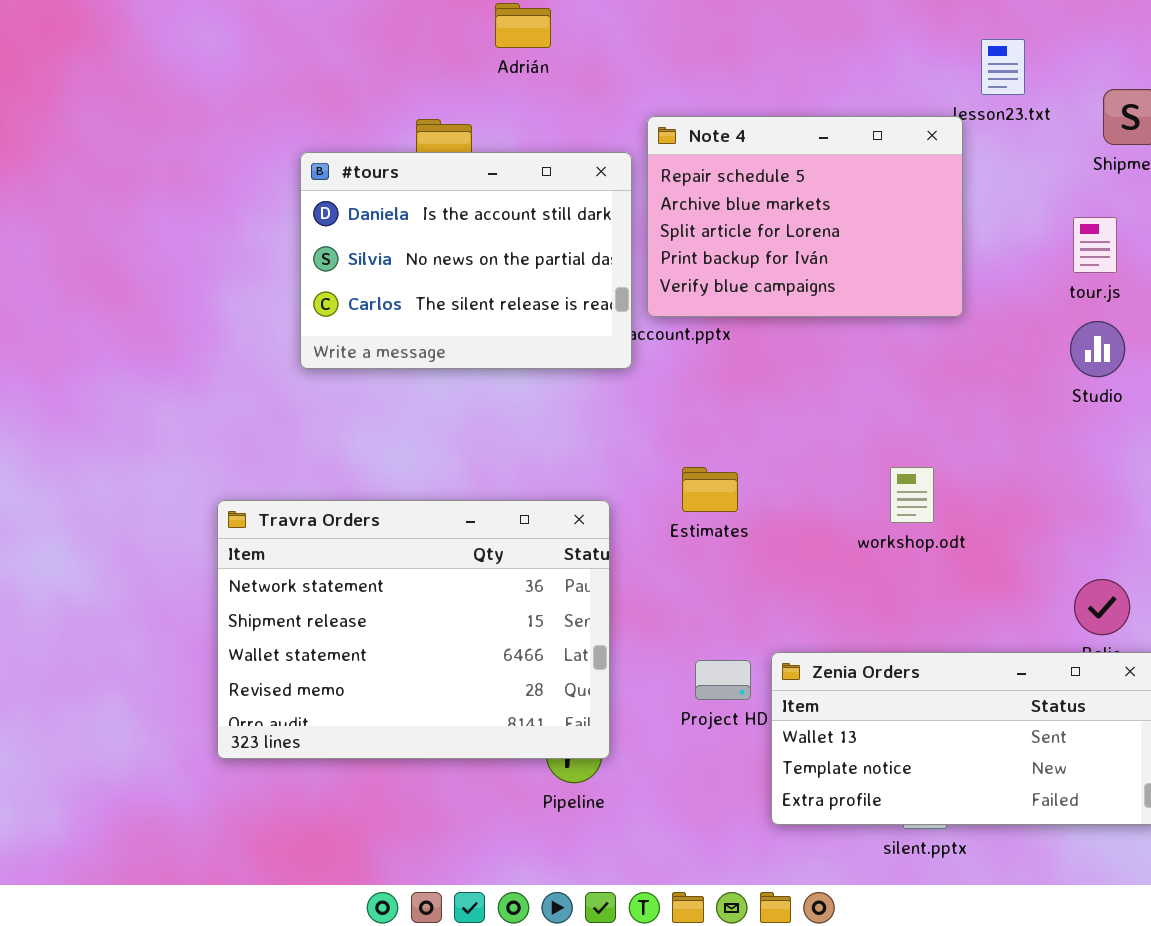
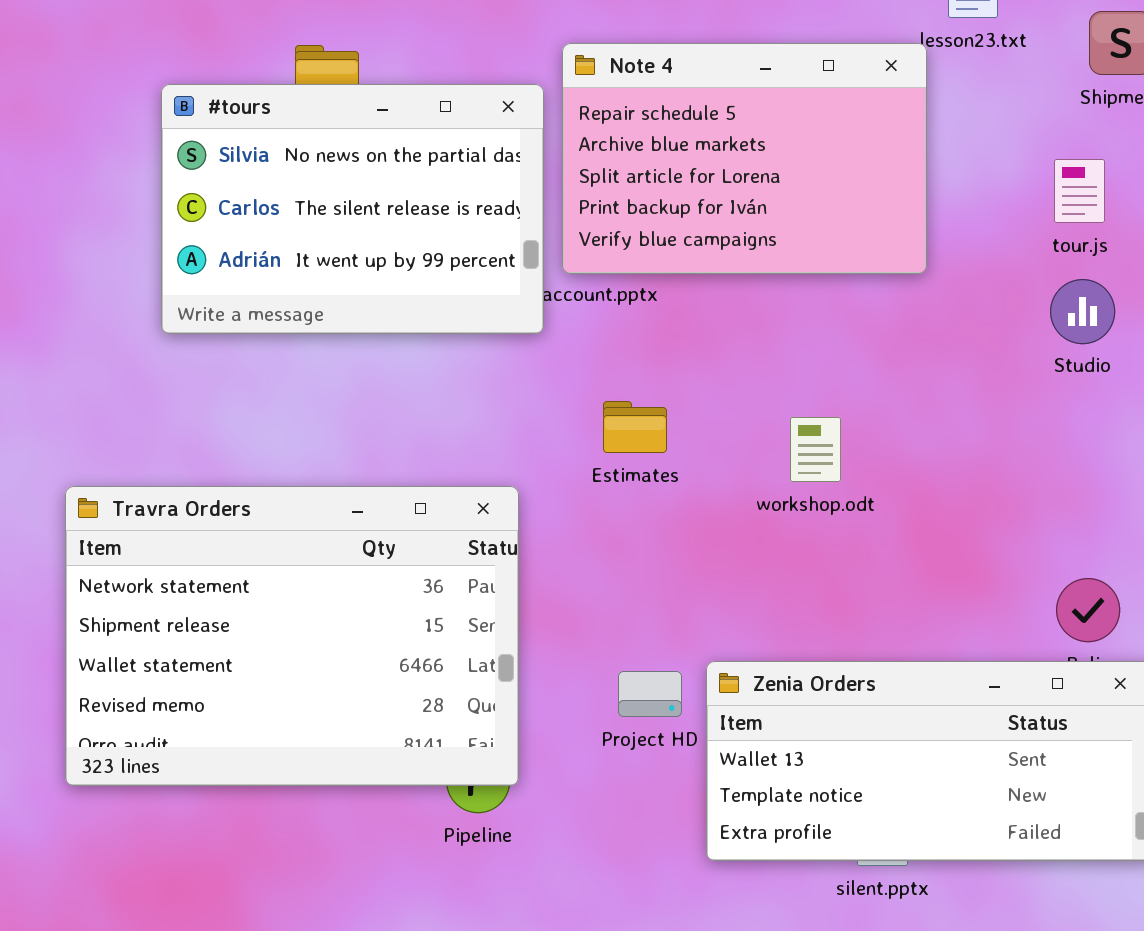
#tours: [300,152,632,369] -> [161,84,544,334], scrolled down 1 row
Estimates: [682,467,738,512] -> [603,401,667,453], moved
workshop.odt: [890,467,934,523] -> [790,417,841,482], moved

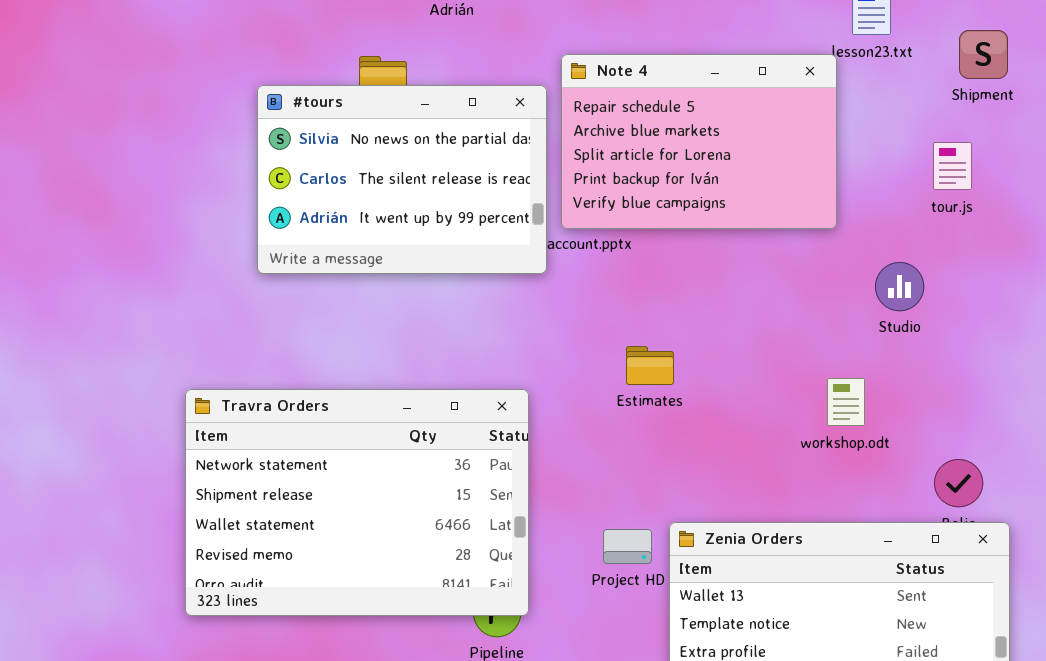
Studio: [1050,279,1115,344] -> [875,262,924,311], moved
Estimates: [603,401,667,453] -> [626,346,674,385], moved
workshop.odt: [790,417,841,482] -> [827,378,865,426], moved

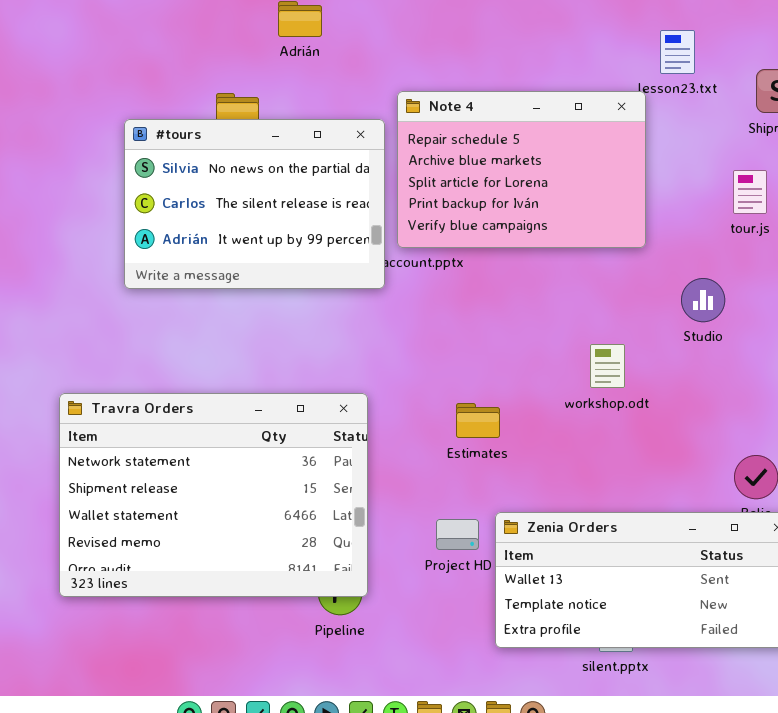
Estimates: [626,346,674,385] -> [456,403,500,438], moved
workshop.odt: [827,378,865,426] -> [590,344,625,388], moved

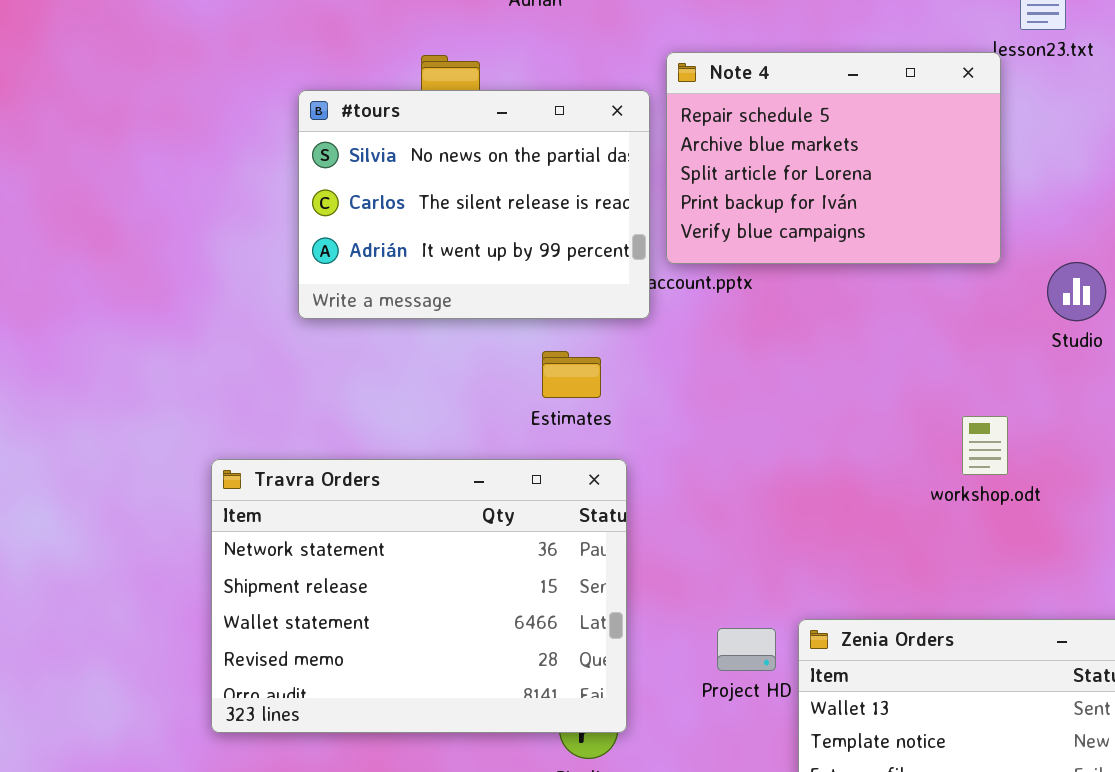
Studio: [681,278,725,322] -> [1047,262,1106,321], moved
workshop.odt: [590,344,625,388] -> [962,416,1008,475], moved
Estimates: [456,403,500,438] -> [542,351,601,398], moved

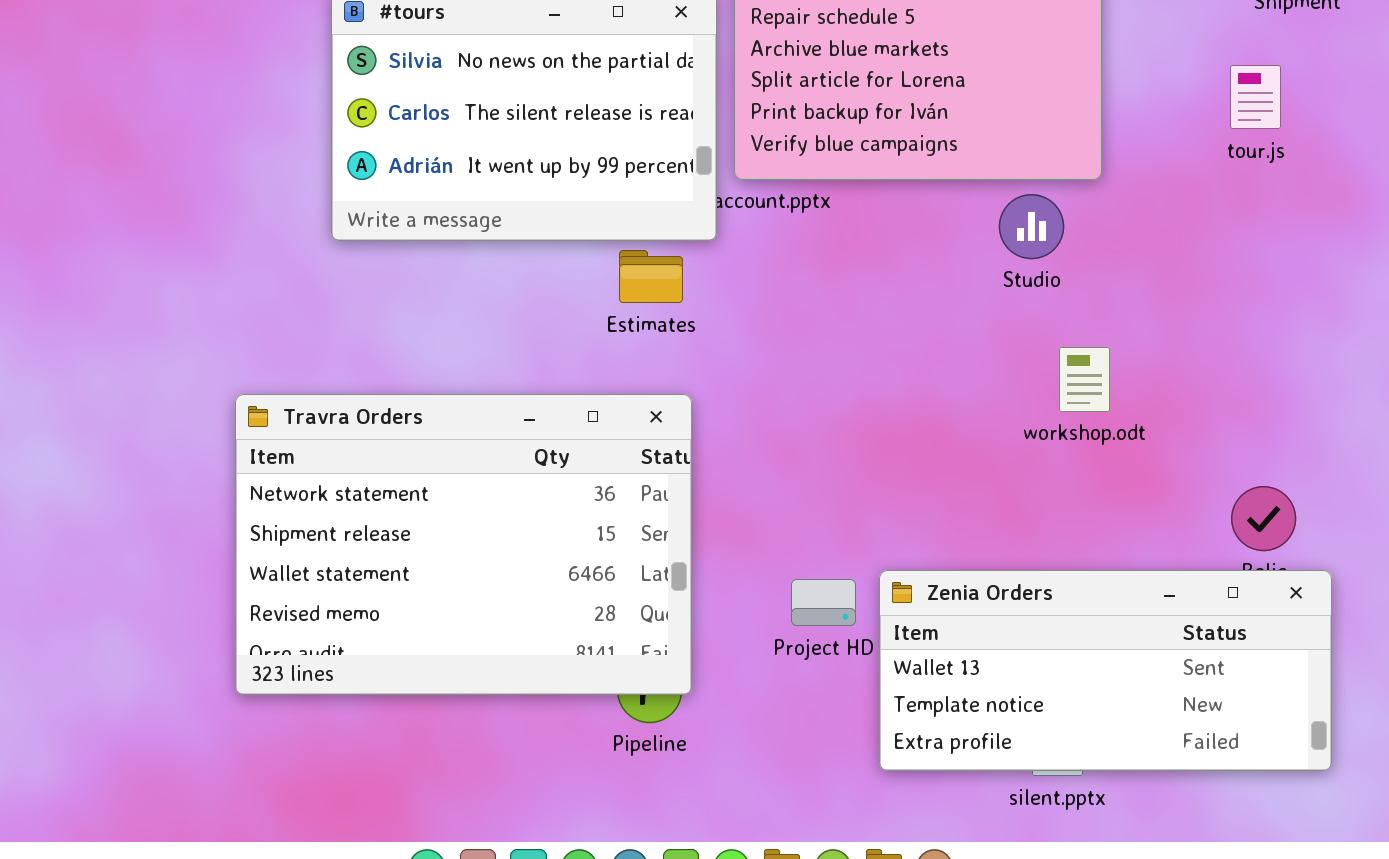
Studio: [1047,262,1106,321] -> [999,194,1064,259], moved
Estimates: [542,351,601,398] -> [619,250,683,303], moved

